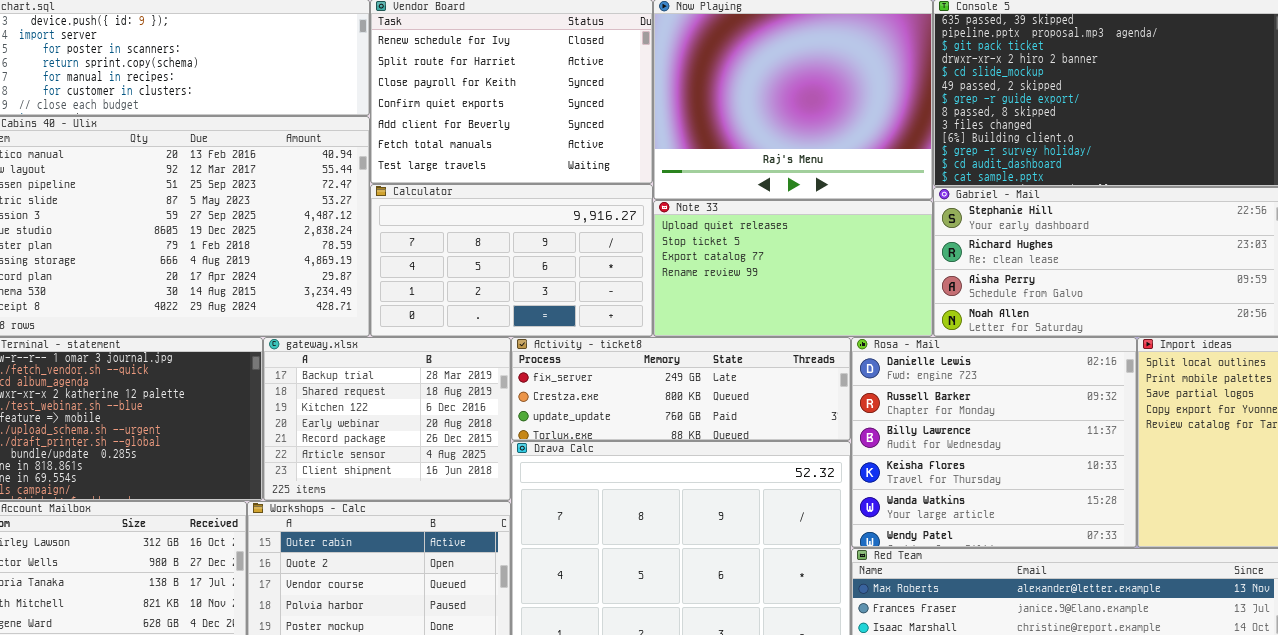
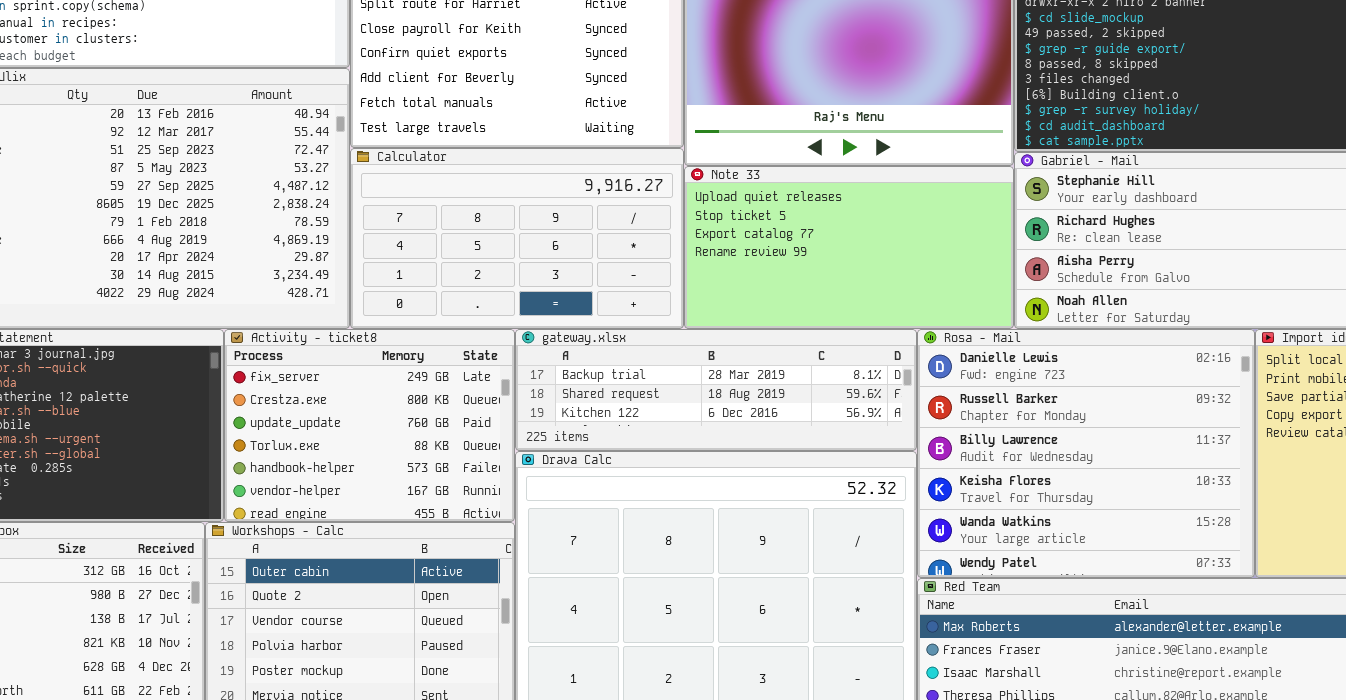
gateway.xlsx: [263,337,511,501] -> [515,329,917,451], moved, resized
Activity - ticket8: [511,337,851,441] -> [224,329,515,522], moved, resized

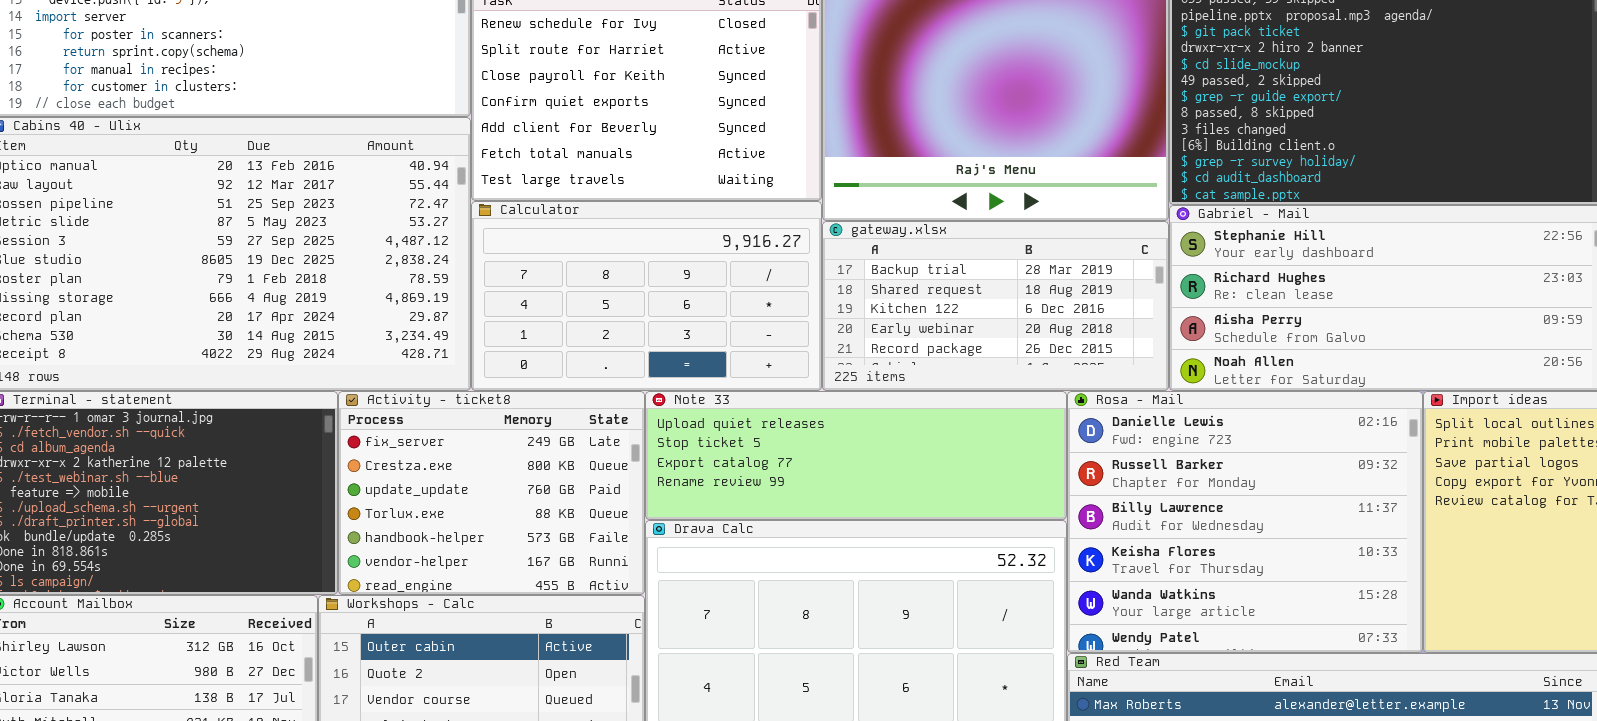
Note 33: [684,166,1014,329] -> [645,391,1067,520], moved, resized
gateway.xlsx: [515,329,917,451] -> [822,221,1169,391], moved, resized

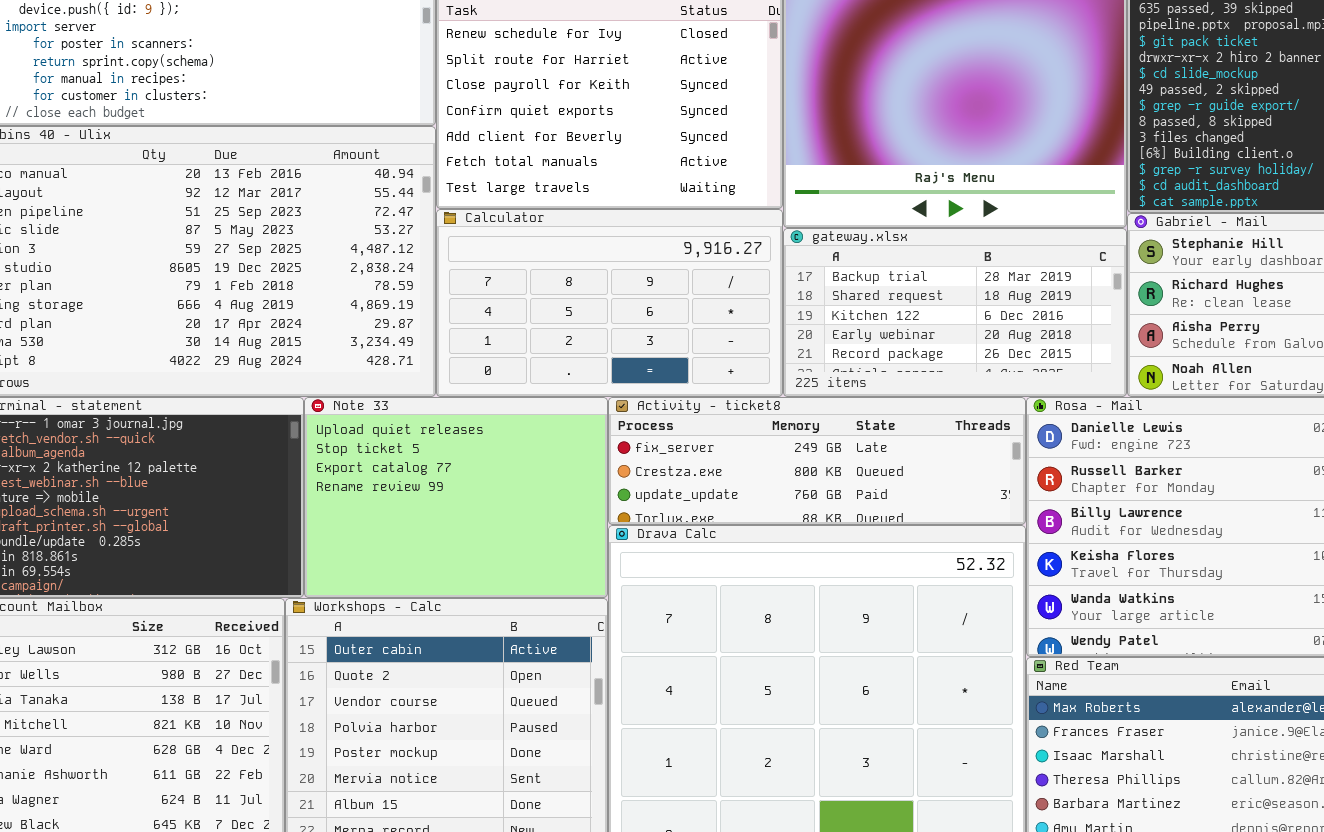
Activity - ticket8: [338,391,645,595] -> [608,397,1026,525], moved, resized
Note 33: [645,391,1067,520] -> [304,397,608,598], moved, resized

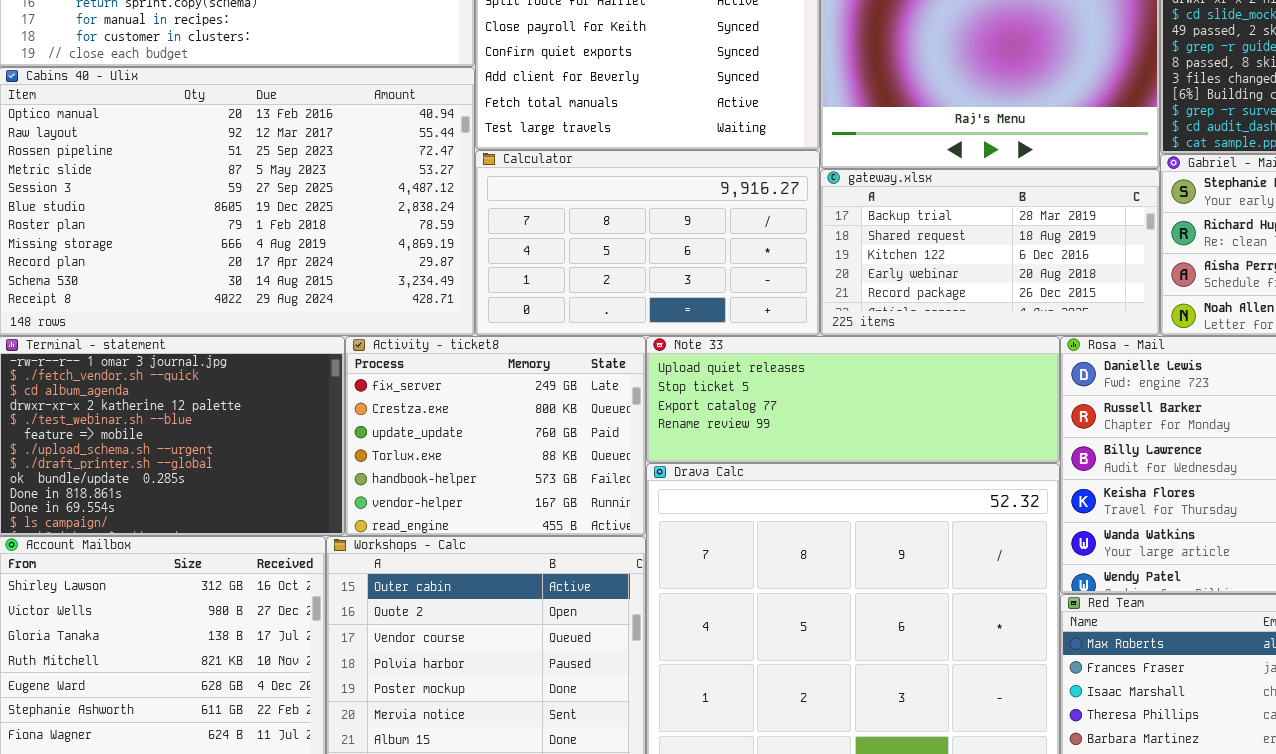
Note 33: [304,397,608,598] -> [646,336,1060,463], moved, resized
Activity - ticket8: [608,397,1026,525] -> [345,336,646,536], moved, resized

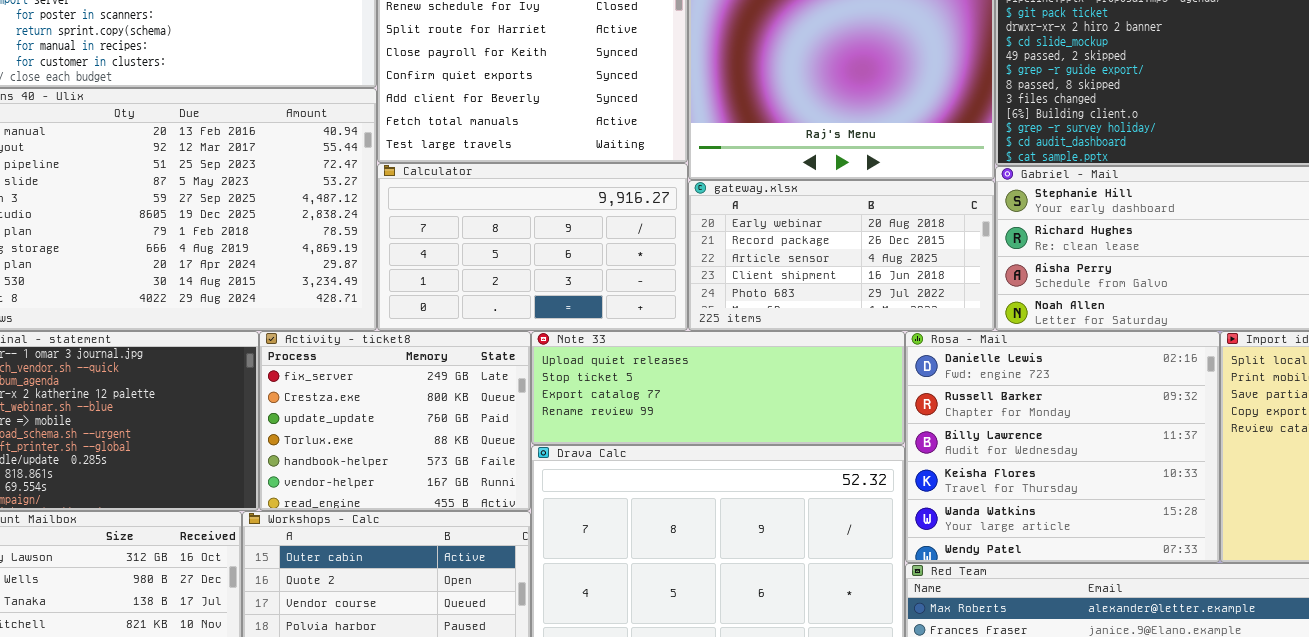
gateway.xlsx: [820,169,1160,336] -> [688,180,995,331], scrolled down 3 rows

